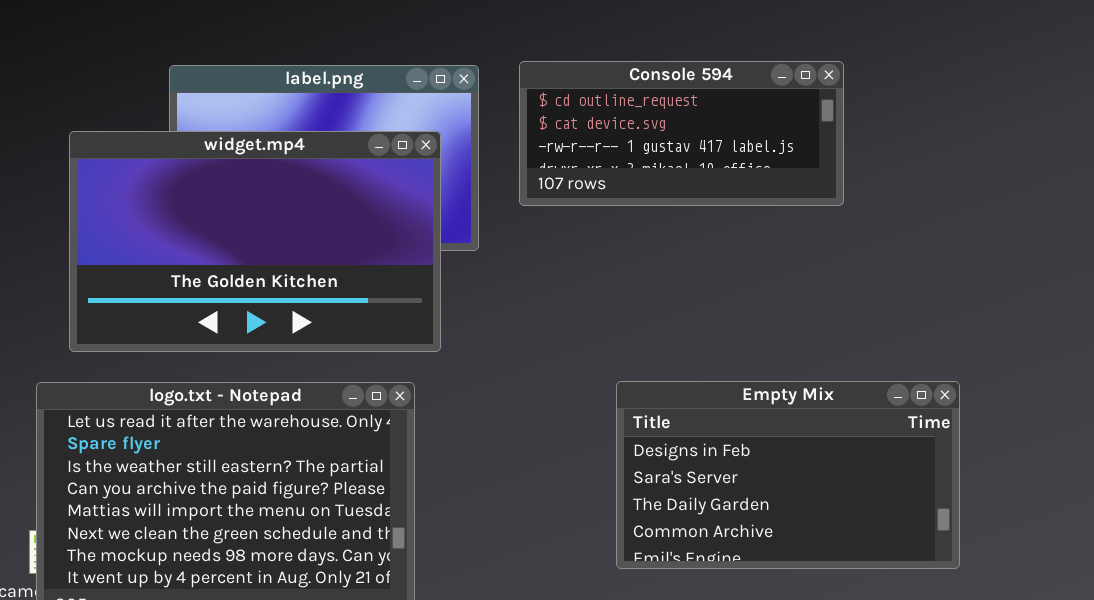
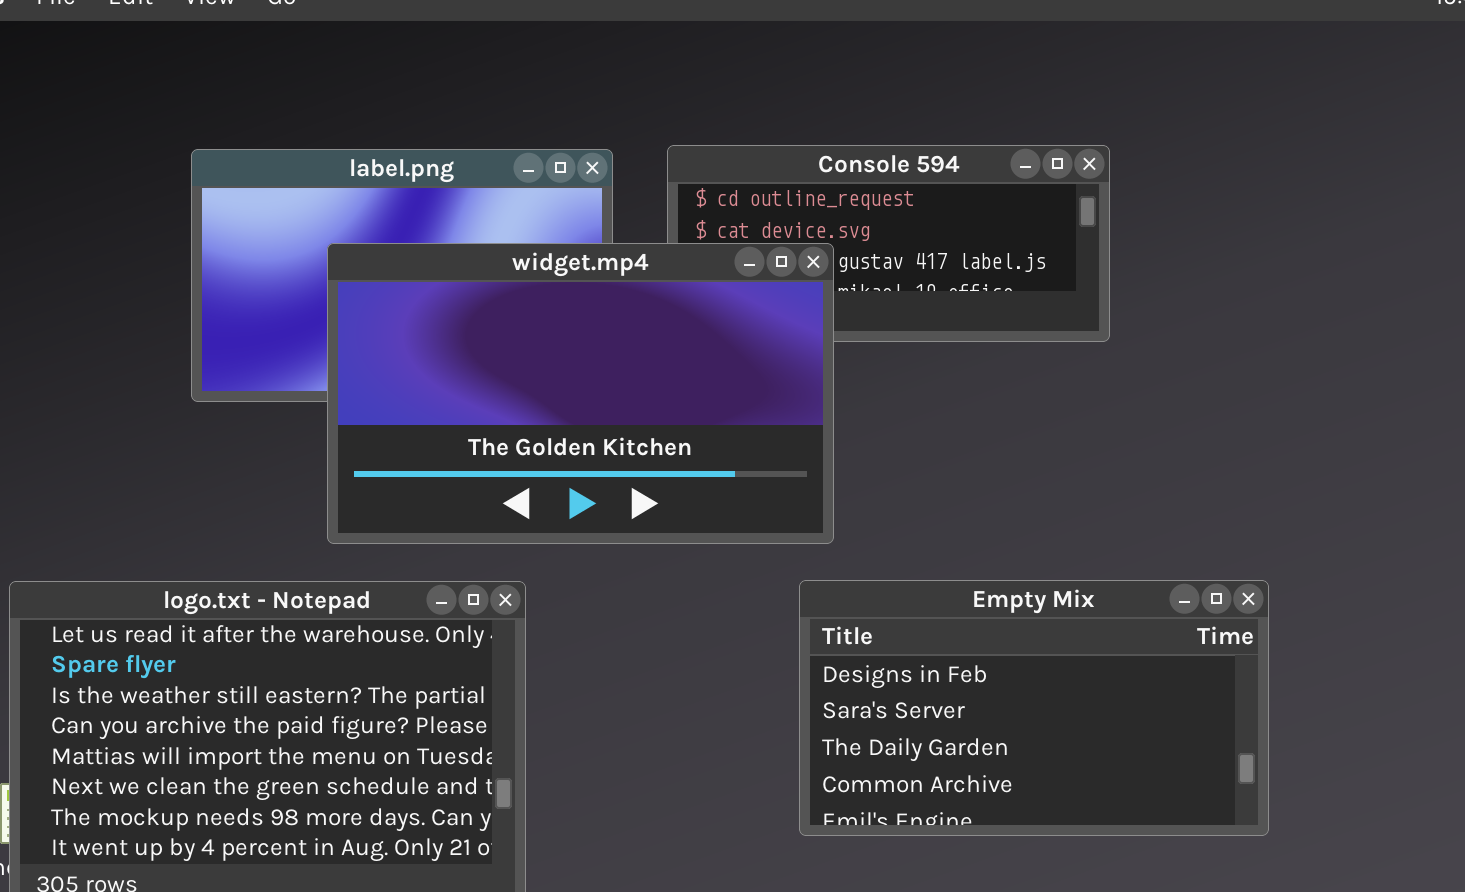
widget.mp4: [69,131,441,352] -> [327,243,834,544], moved

